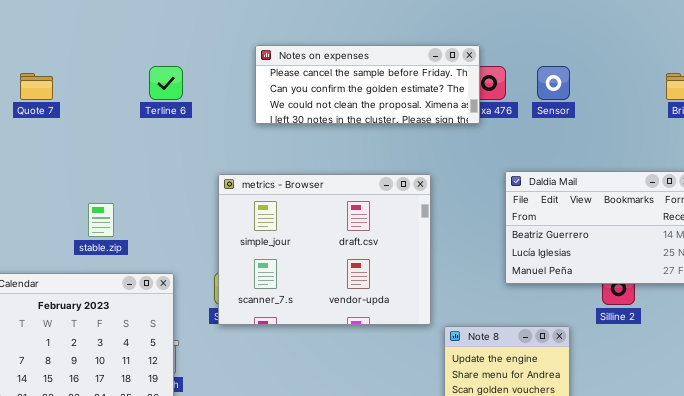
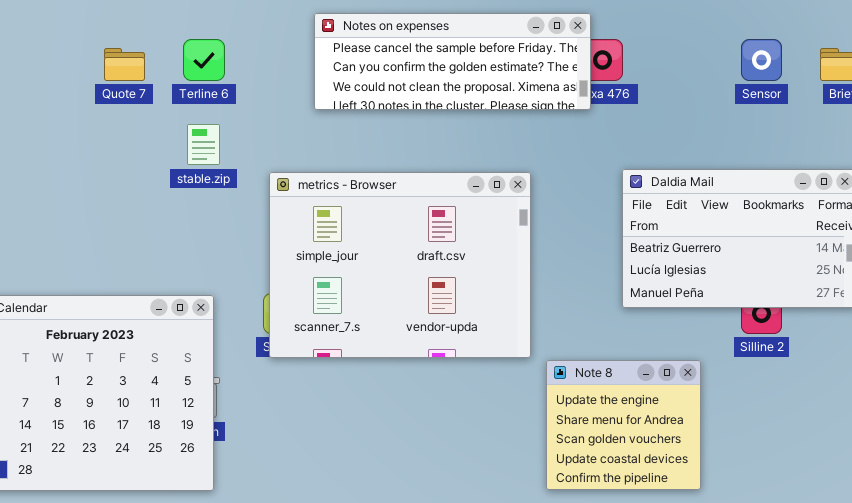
Sensor: [537,66,570,100] -> [741,39,782,81], moved
Quote 7: [20,73,53,100] -> [104,48,145,81], moved
stable.zip: [88,203,114,237] -> [187,124,220,165], moved

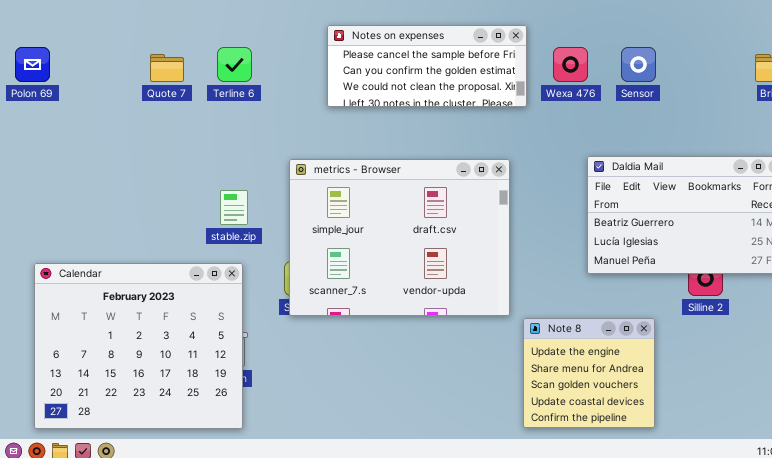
Notes on expenses: [314,13,591,110] -> [327,25,527,107], resized
Sensor: [741,39,782,81] -> [621,47,656,82], moved
stable.zip: [187,124,220,165] -> [220,190,248,225], moved

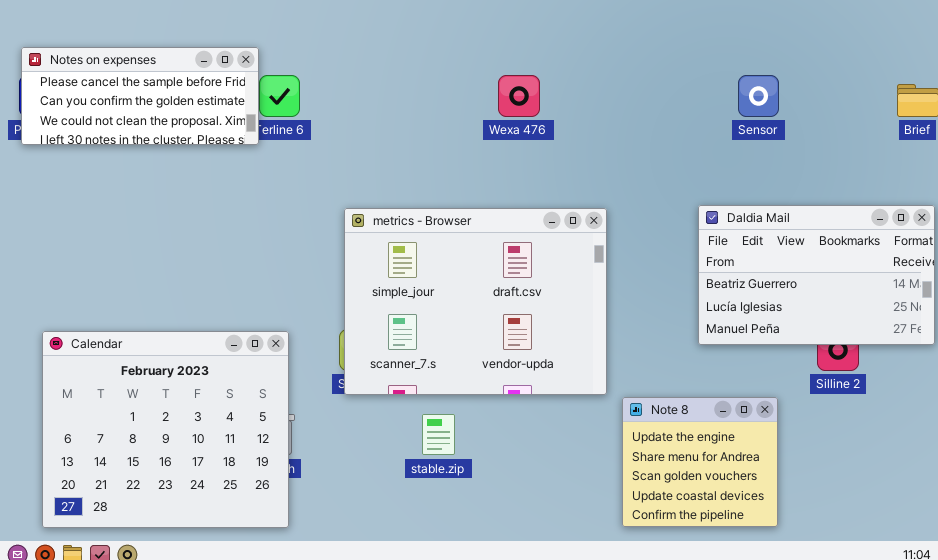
Notes on expenses: [327,25,527,107] -> [21,47,259,145], moved
Wexa 476: [553,47,588,82] -> [498,75,540,117], moved
stable.zip: [220,190,248,225] -> [422,414,455,455], moved

